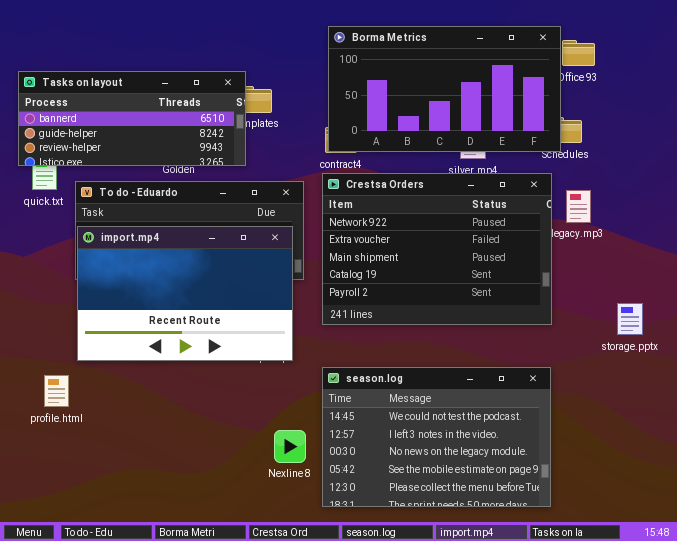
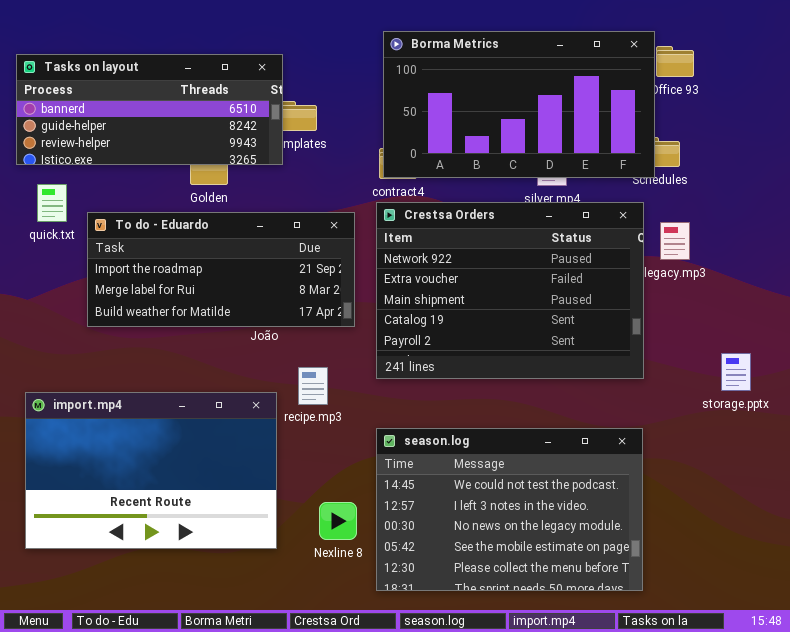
Tasks on layout: [18,71,246,166] -> [16,54,283,165], moved
import.mp4: [77,226,293,361] -> [25,392,277,549], moved

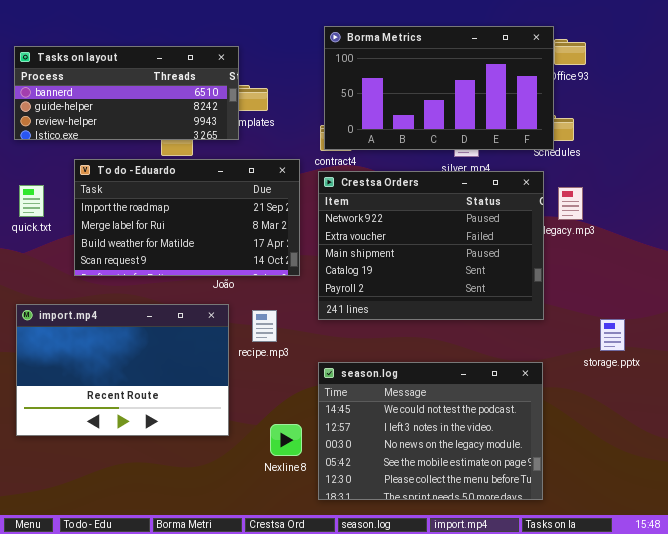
quick.txt: [37,184,67,222] -> [19,185,44,217], moved
To do - Eduardo: [87,212,355,327] -> [74,159,300,276], resized
storage.pptx: [721,353,751,391] -> [600,319,625,351], moved
import.mp4: [25,392,277,549] -> [16,304,229,436], moved

